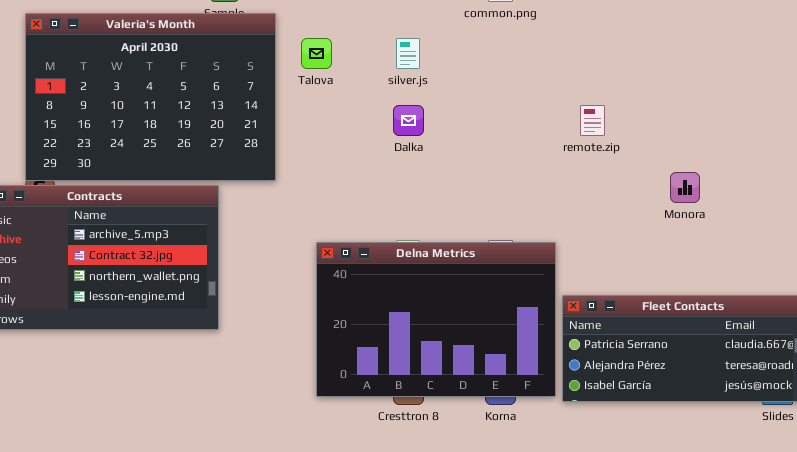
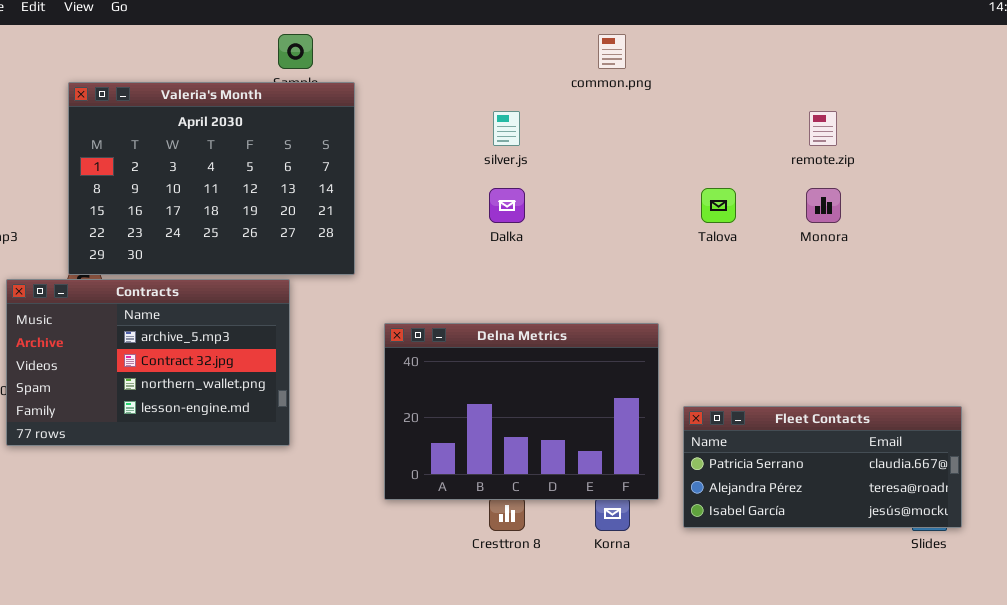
Talova: [301,38,332,69] -> [701,188,736,223], moved
remote.zip: [580,105,605,136] -> [809,111,837,146], moved
Monora: [670,172,700,203] -> [806,188,841,223], moved
Delna Metrics: [316,242,556,397] -> [384,323,659,500], moved

